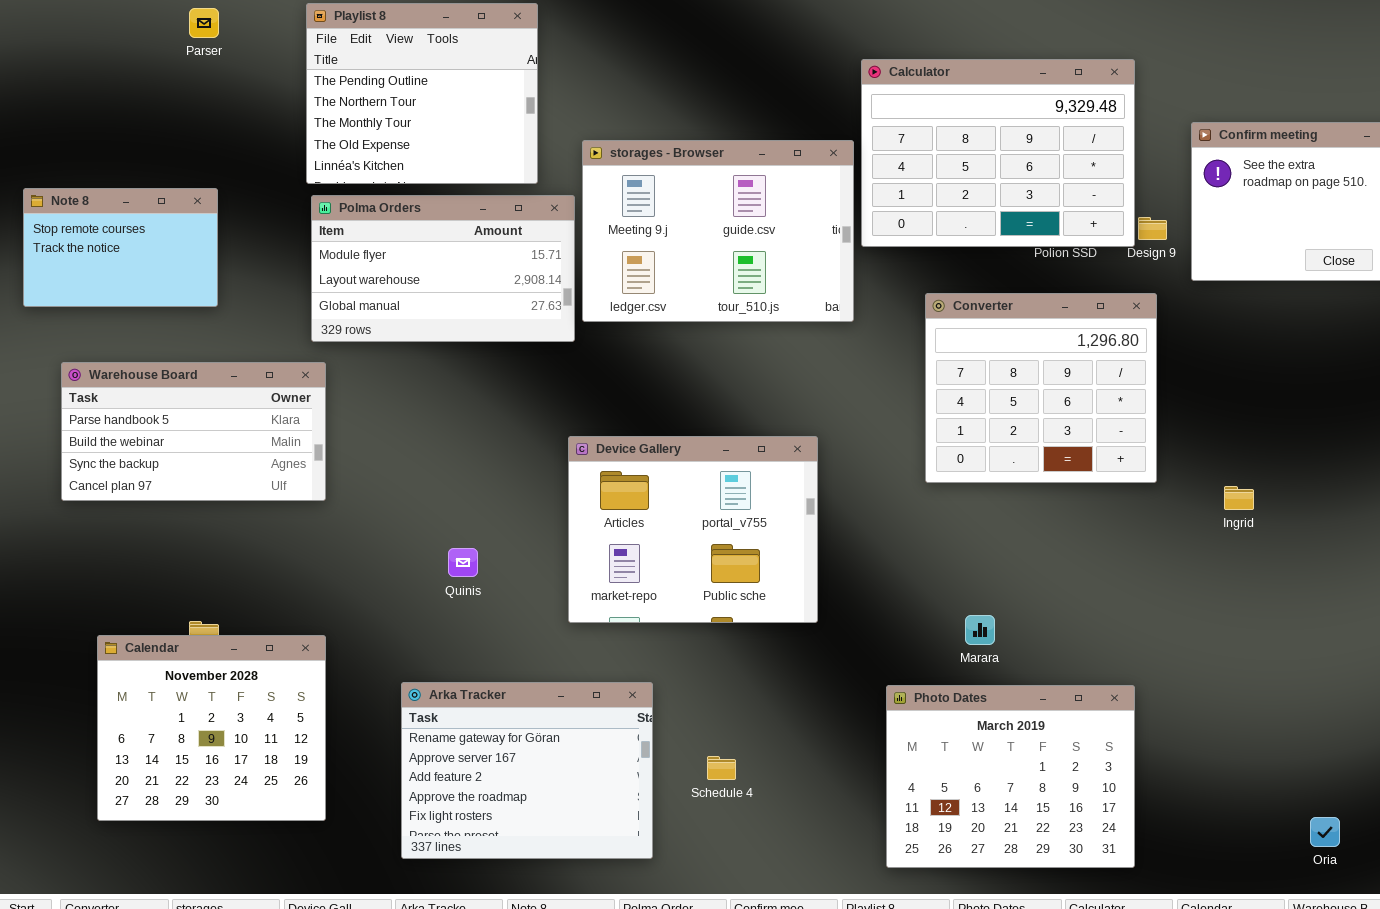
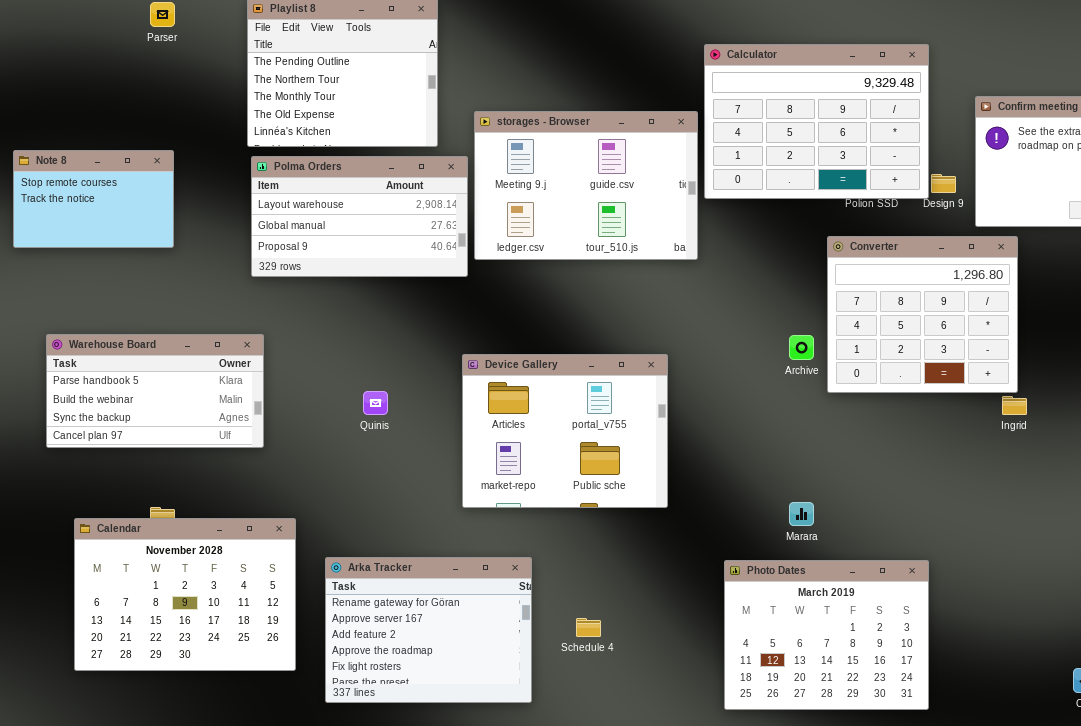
Polma Orders: [311,195,575,342] -> [251,156,468,277], scrolled down 1 row
Converter: [925,293,1157,483] -> [827,236,1018,393], moved
Warehouse Board: [61,362,326,501] -> [46,334,264,448], moved
Quinis: [448,548,478,577] -> [363,391,388,415], moved
Calendar: [97,635,326,821] -> [74,518,296,671], resized

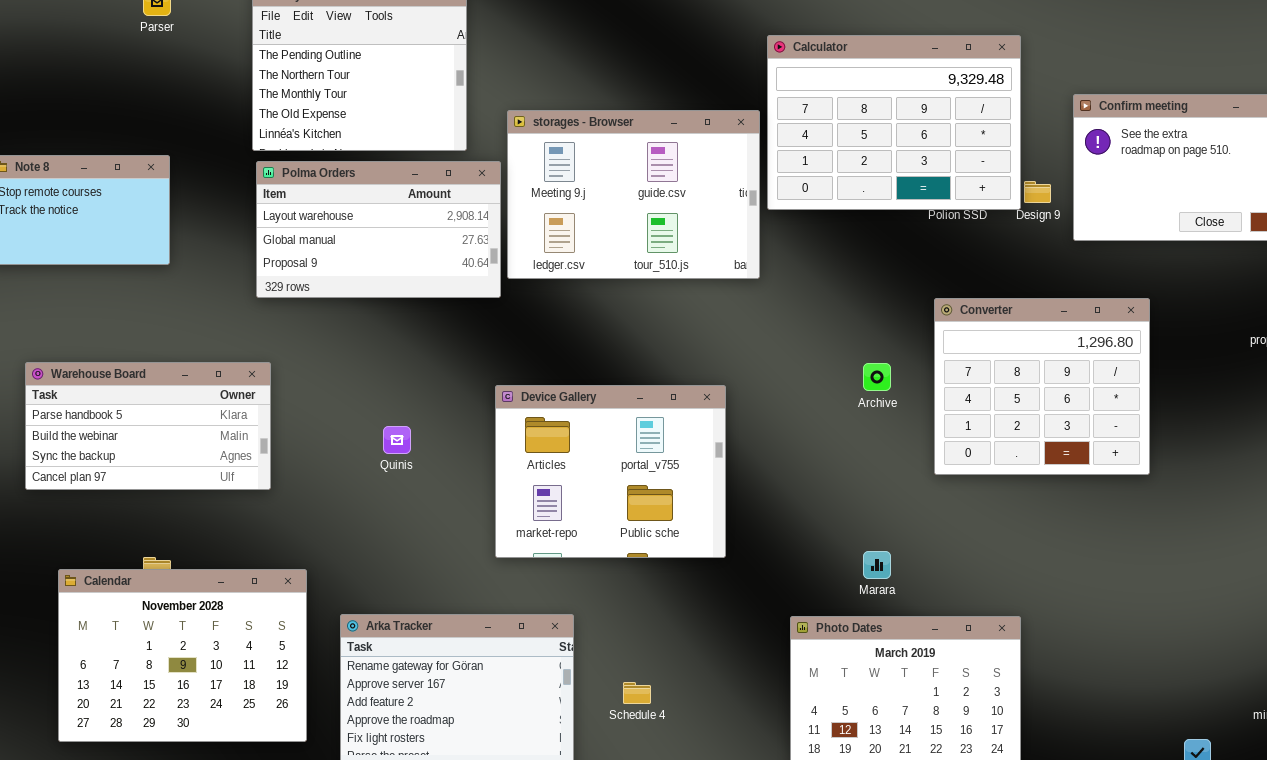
Converter: [827,236,1018,393] -> [934,298,1150,475], moved

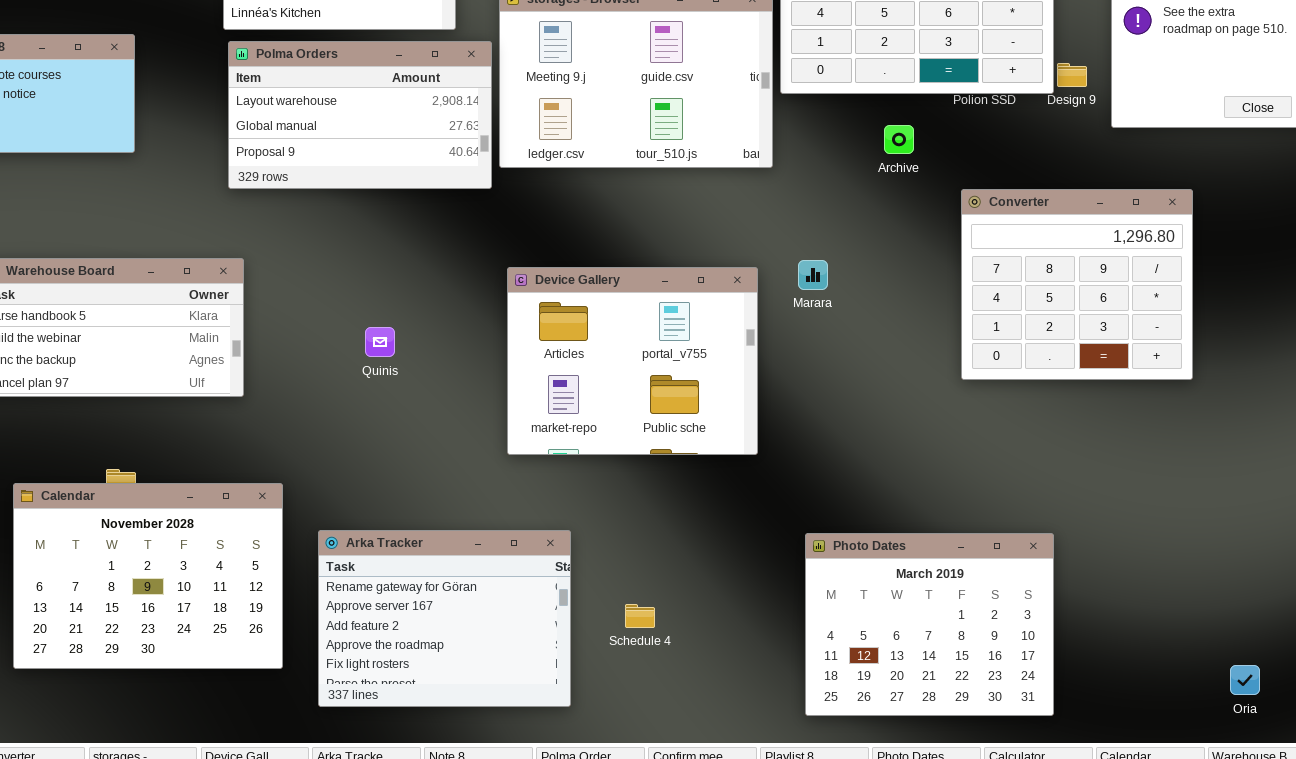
Archive: [863,363,891,391] -> [884,125,914,154], moved
Device Gallery: [495,385,726,558] -> [507,267,758,455], moved
Marara: [863,551,891,579] -> [798,260,828,290], moved

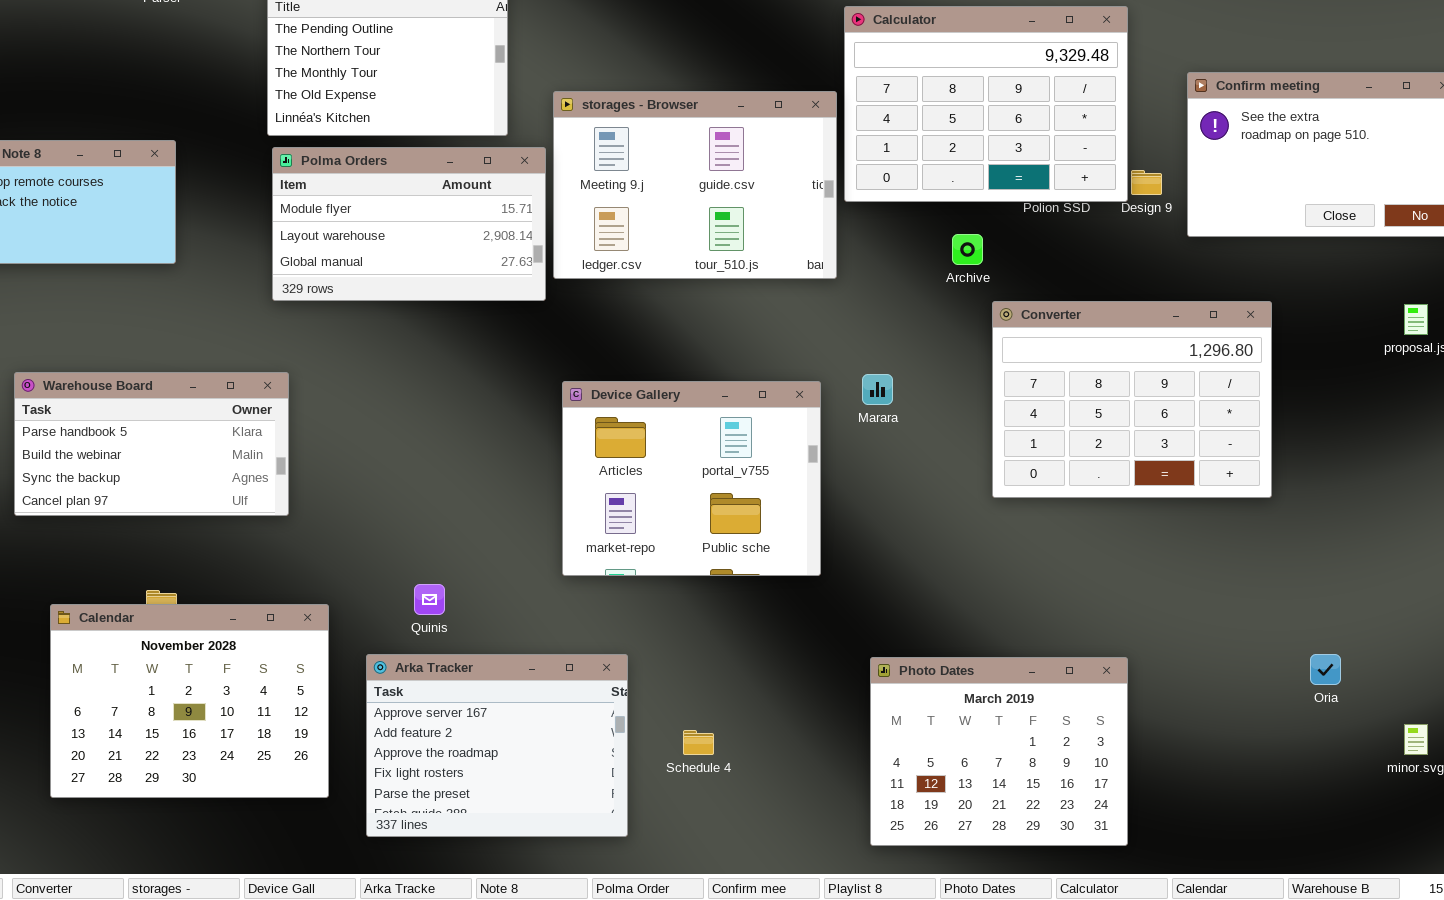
Polma Orders: [228,41,492,189] -> [272,147,546,301], scrolled up 1 row
Converter: [961,189,1193,380] -> [992,301,1272,498], resized
Quinis: [365,327,395,357] -> [414,584,445,615], moved
Arka Tracker: [318,530,571,707] -> [366,654,628,837], scrolled down 1 row
Oria: [1230,665,1260,695] -> [1310,654,1341,685], moved

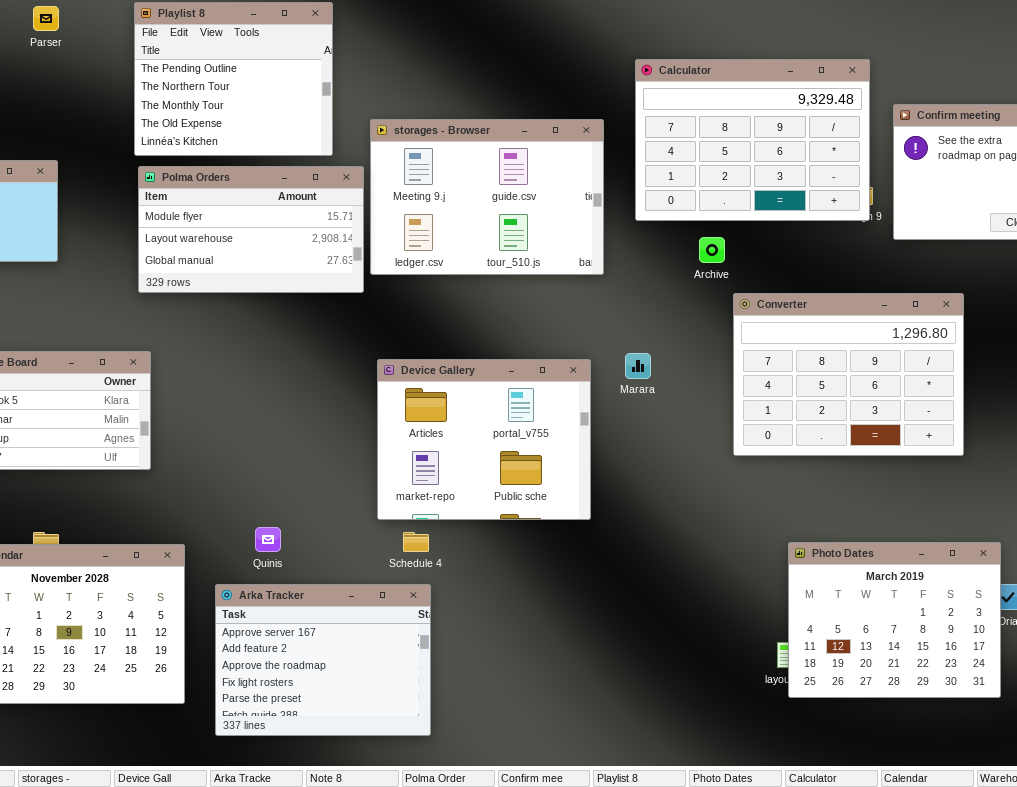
Calculator: [844,6,1128,202] -> [635,59,870,221], moved
Photo Dates: [870,657,1128,846] -> [788,542,1001,698], moved
Schedule 4: [683,730,714,755] -> [403,532,429,552], moved

